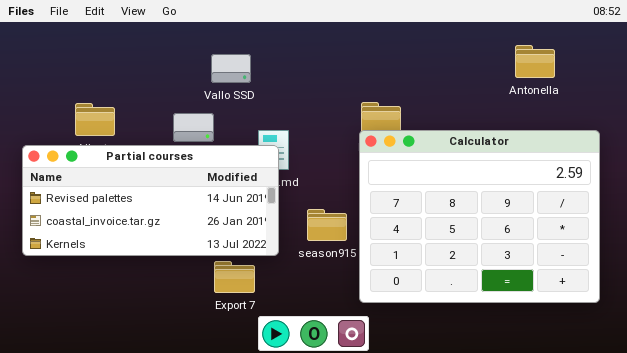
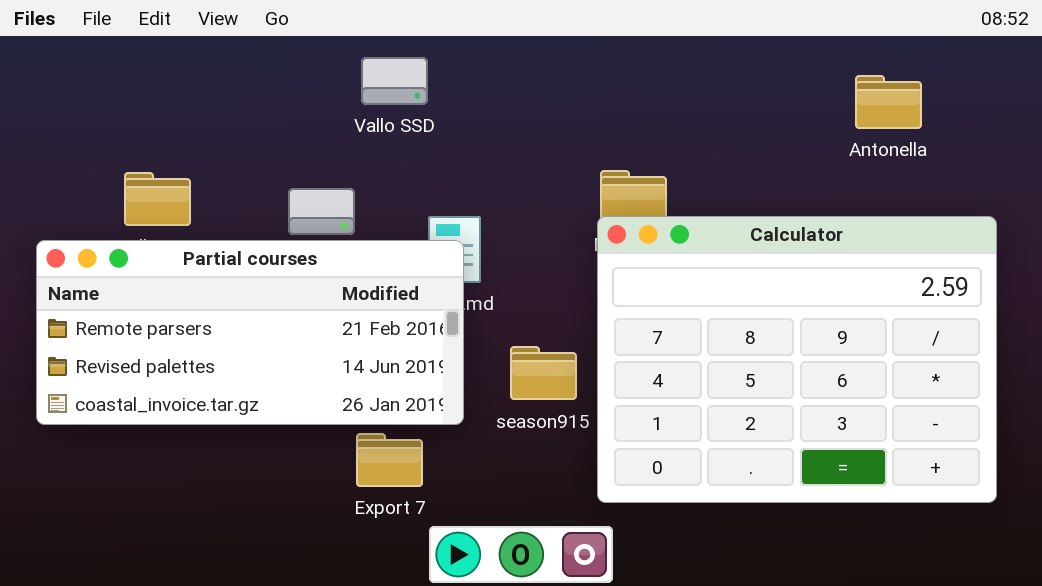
Vallo SSD: [211,54,251,83] -> [361,57,428,105], moved
Partial courses: [22,145,279,256] -> [36,240,464,425], scrolled up 1 row

